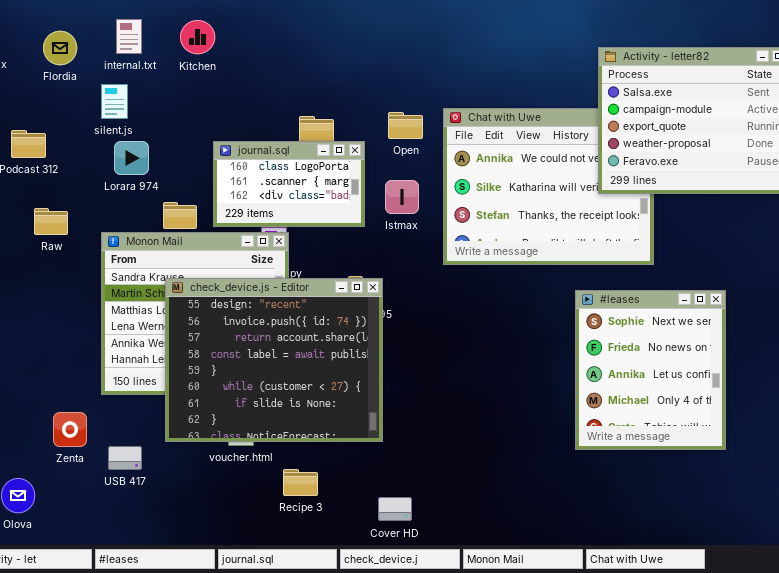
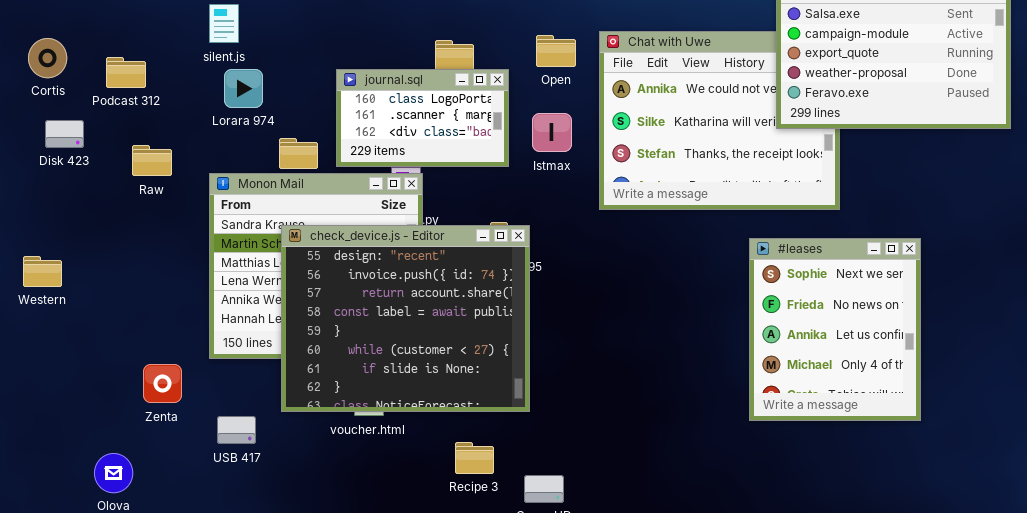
Zenta: [53,412,87,447] -> [143,364,182,403], moved
Recipe 3: [283,469,318,496] -> [455,442,494,474], moved

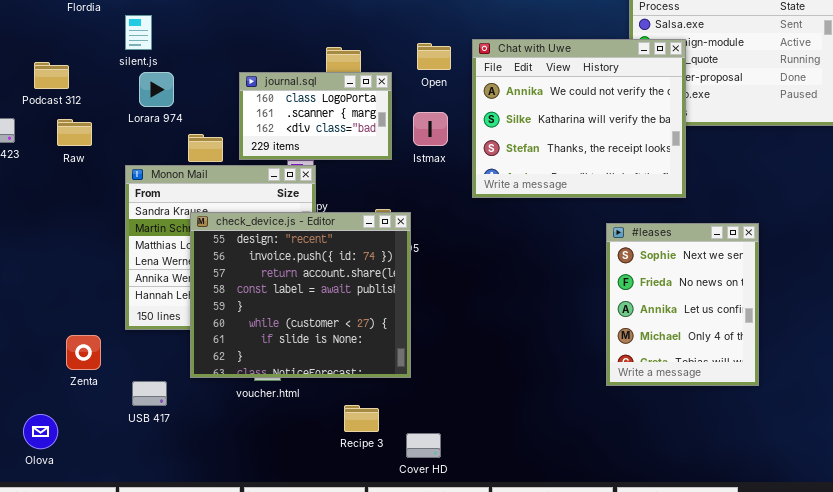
Chat with Uwe: [599,31,840,210] -> [472,39,686,198], raised
Raw: [132,145,172,176] -> [57,119,92,146], moved

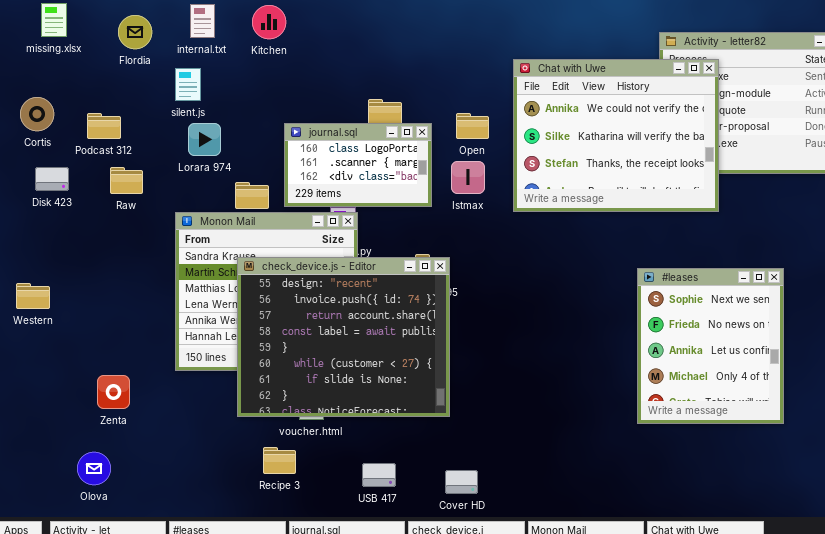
Chat with Uwe: [472,39,686,198] -> [513,59,719,212], moved
Open: [417,43,451,70] -> [456,113,489,139], moved
Zenta: [66,335,101,370] -> [97,375,130,409], moved
USB 417: [132,381,167,406] -> [362,463,396,487], moved
Recipe 3: [344,405,379,432] -> [263,447,296,474], moved

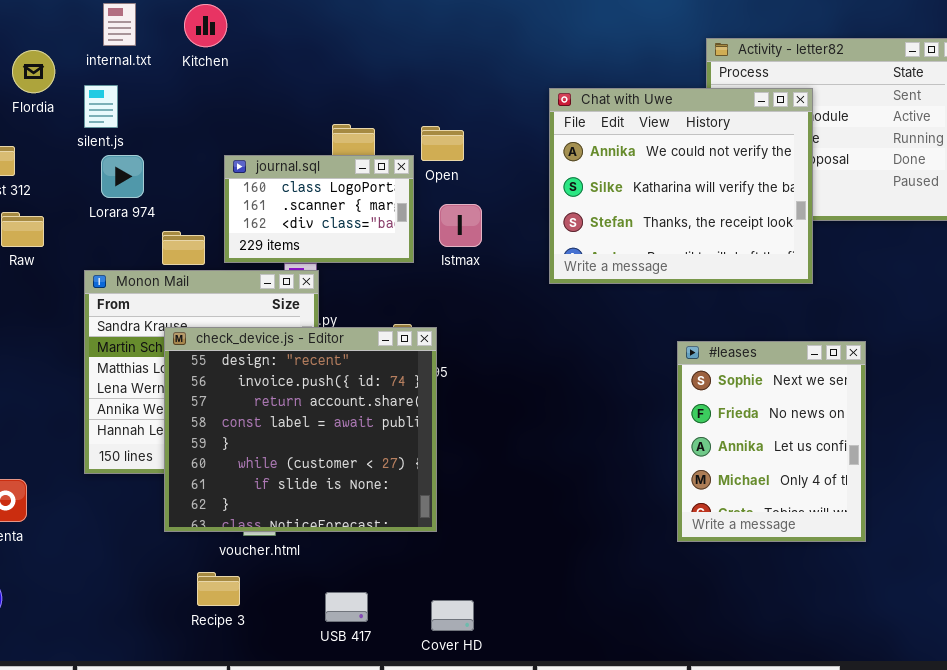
Flordia: [118,15,152,49] -> [12,50,55,93], moved
Chat with Uwe: [513,59,719,212] -> [549,88,813,284], moved
Open: [456,113,489,139] -> [421,126,464,161], moved

